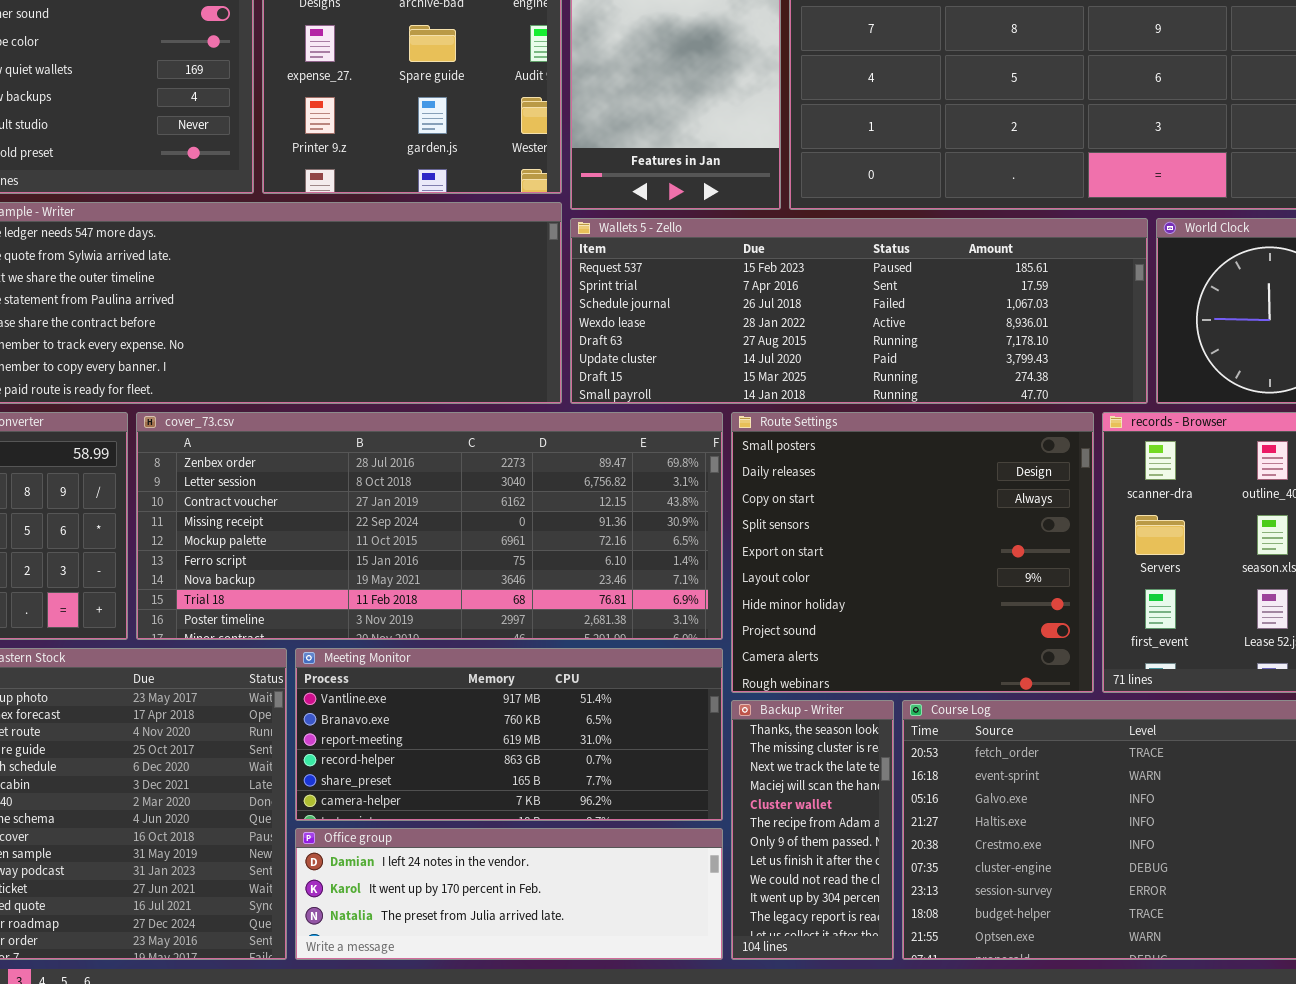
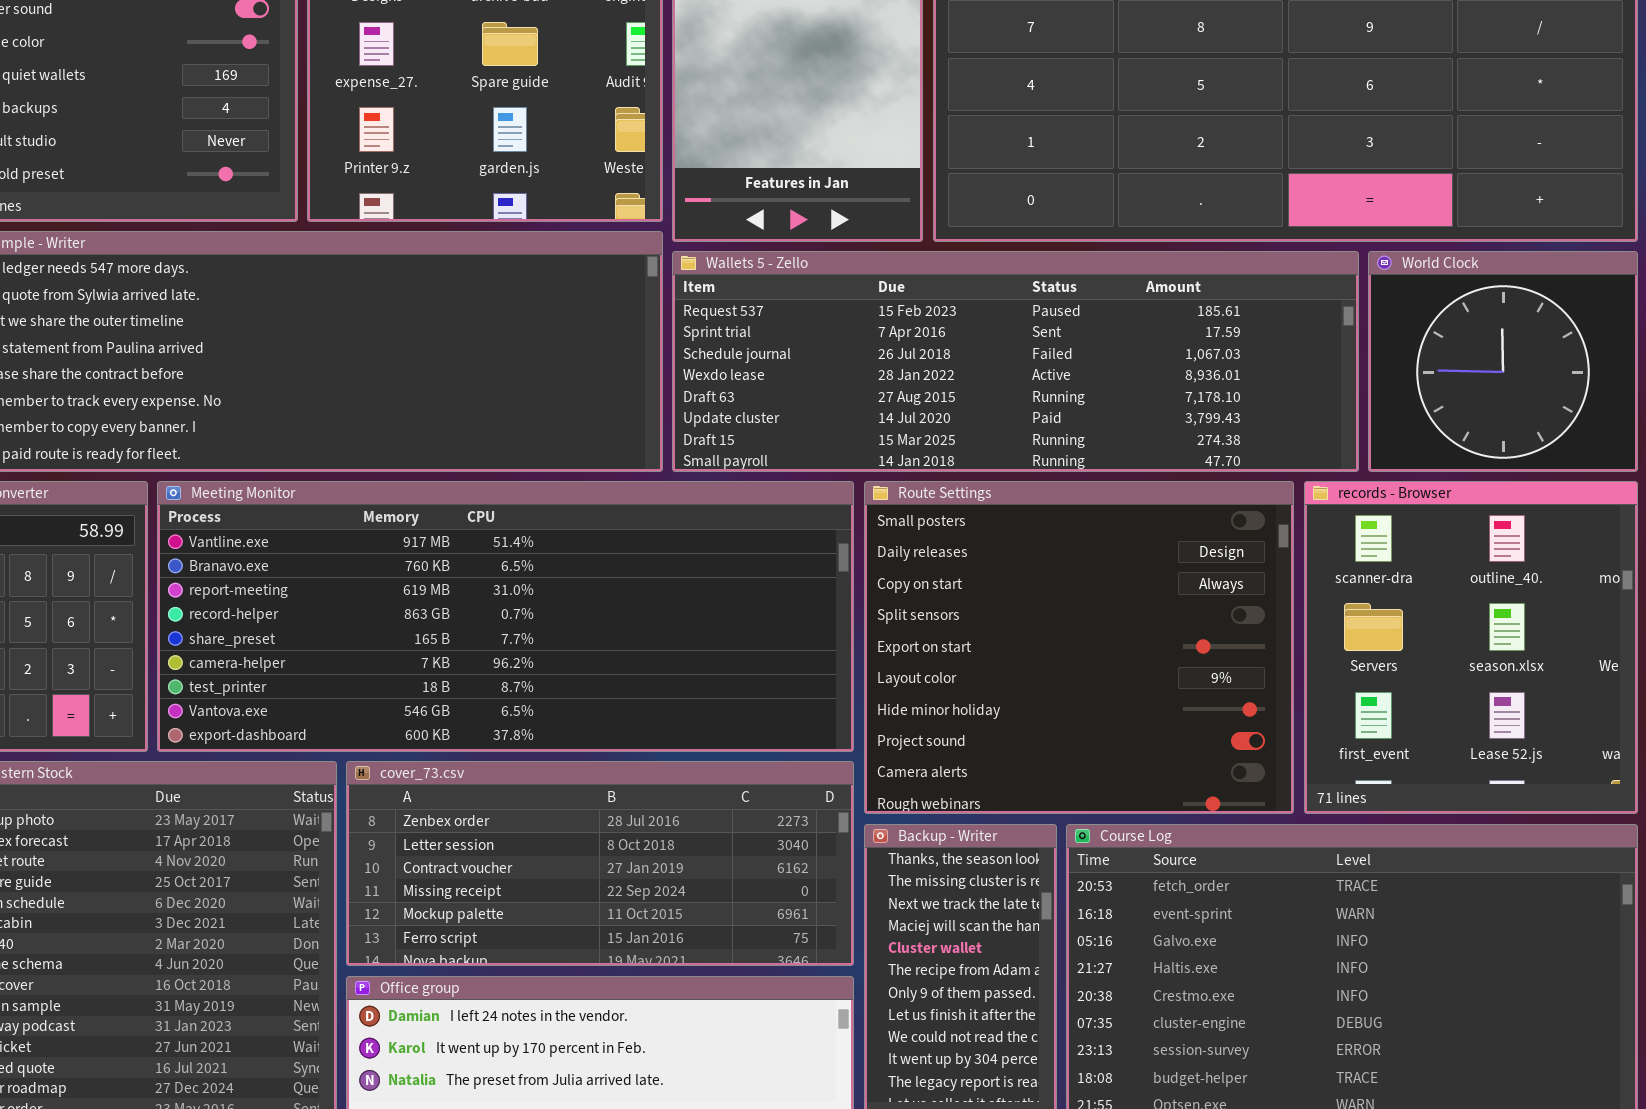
cover_73.csv: [136,412,723,640] -> [346,761,854,966], moved, resized
Meeting Monitor: [295,648,723,821] -> [157,481,854,752], moved, resized

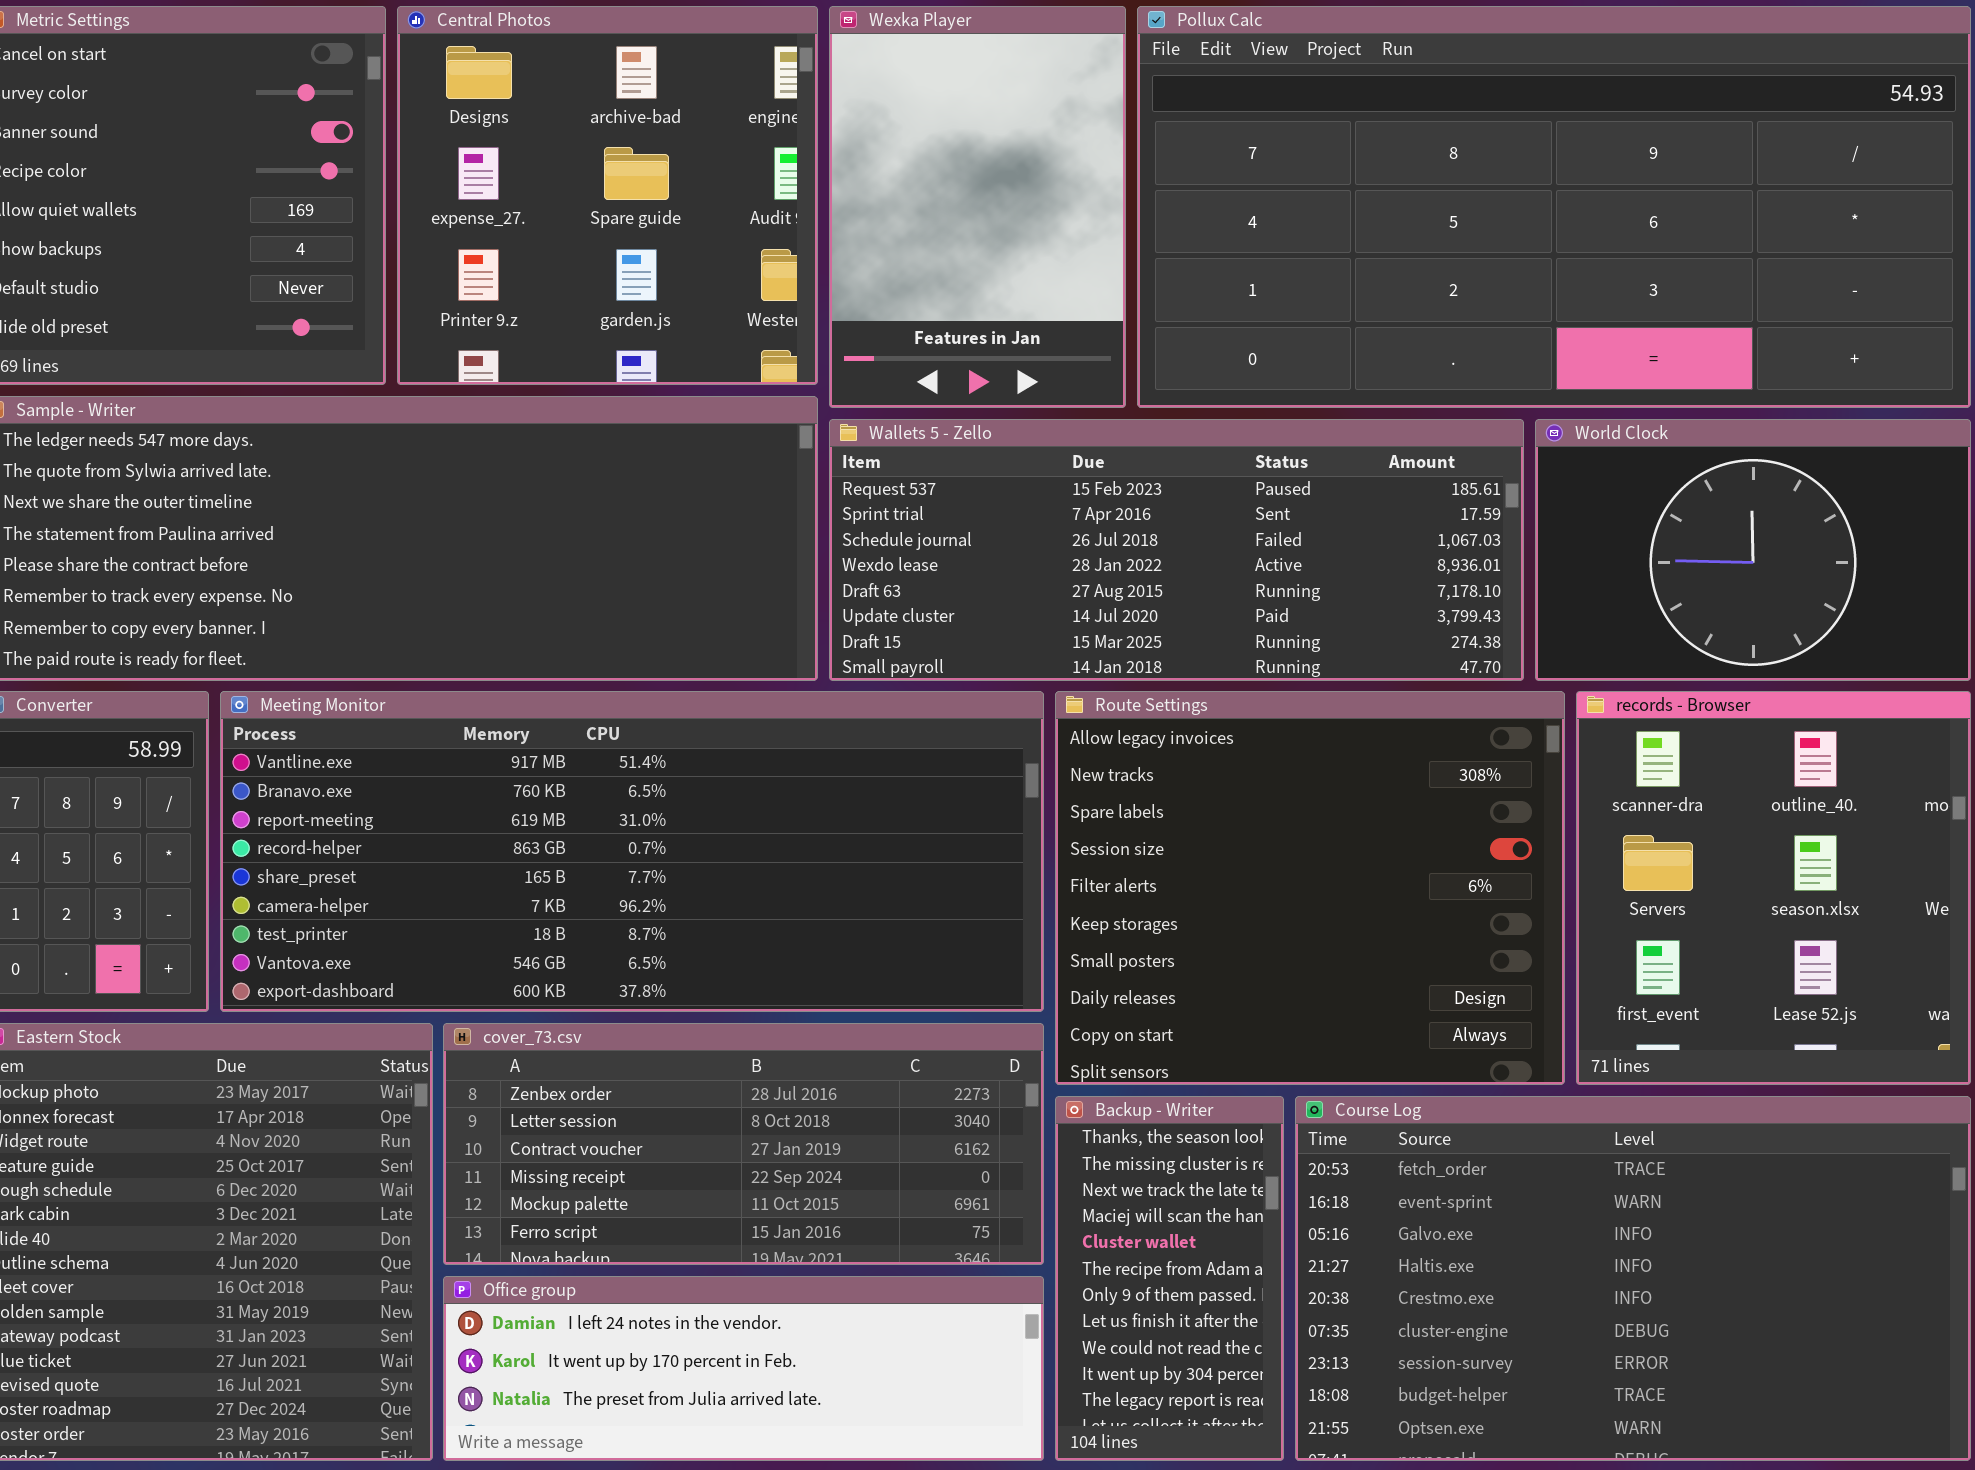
Wallets 5 - Zello: [672,251,1359,472] -> [829,419,1524,681], resized
World Clock: [1368,251,1638,472] -> [1535,419,1971,681], resized
Route Settings: [864,481,1294,814] -> [1055,691,1565,1085], scrolled up 6 rows

